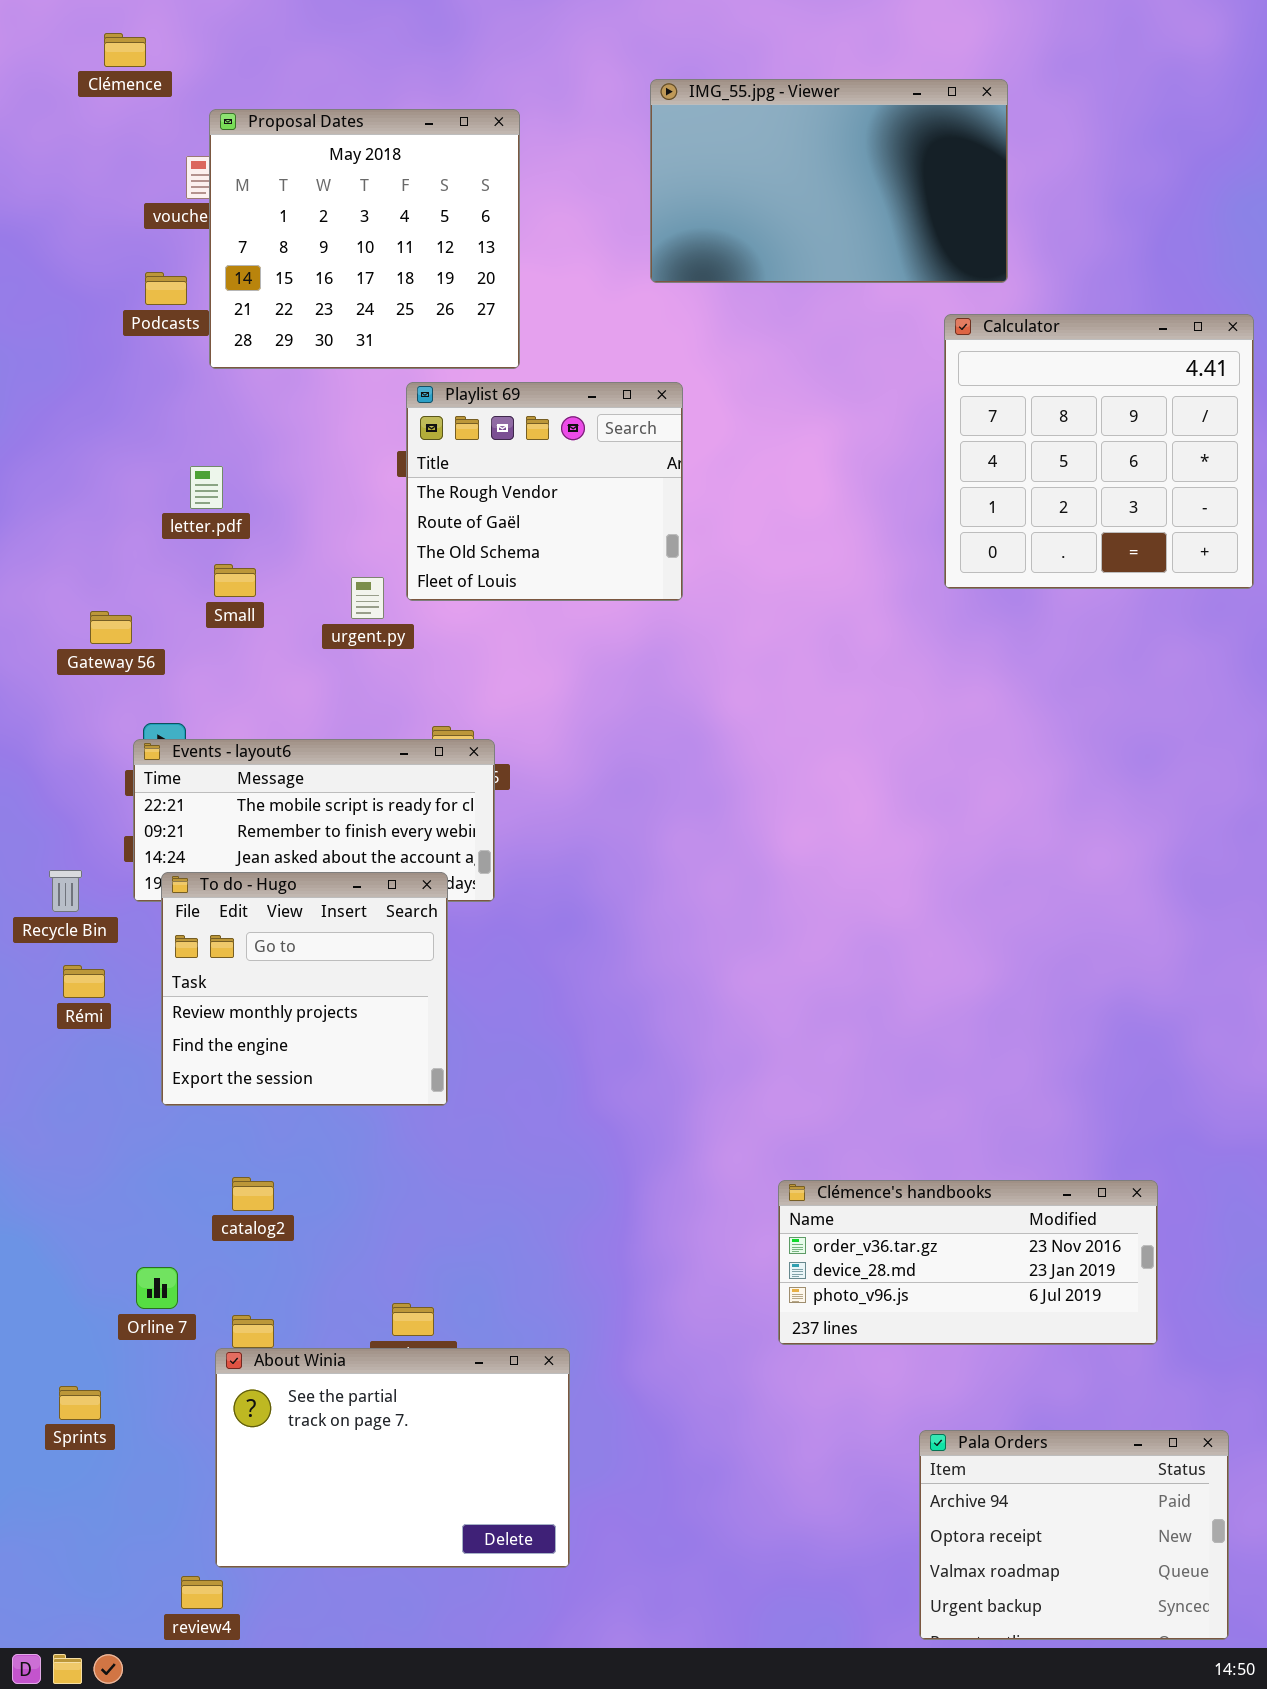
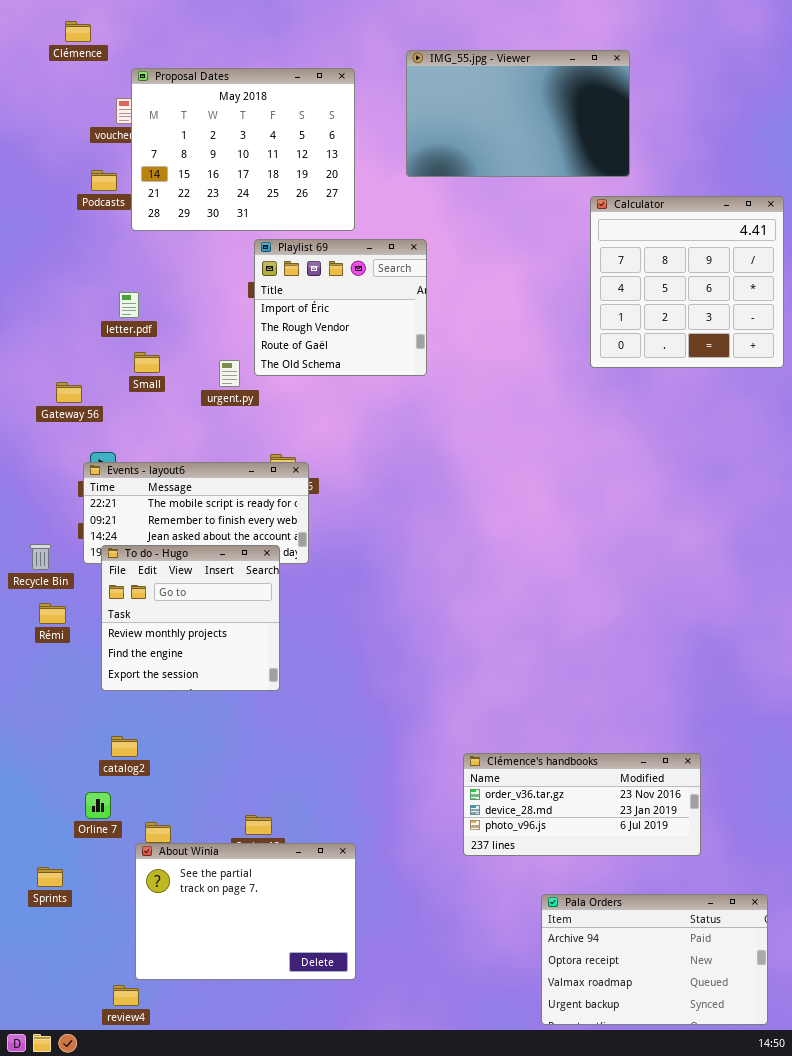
Proposal Dates: [209,109,520,369] -> [131,68,355,231], resized
Playlist 69: [406,382,683,601] -> [254,239,427,376], scrolled up 1 row
catalog2: [232,1177,274,1211] -> [111,736,138,757], moved
Clémence's handbooks: [778,1180,1158,1345] -> [463,753,701,856], moved
Pala Orders: [919,1430,1229,1640] -> [541,894,768,1025], resized

